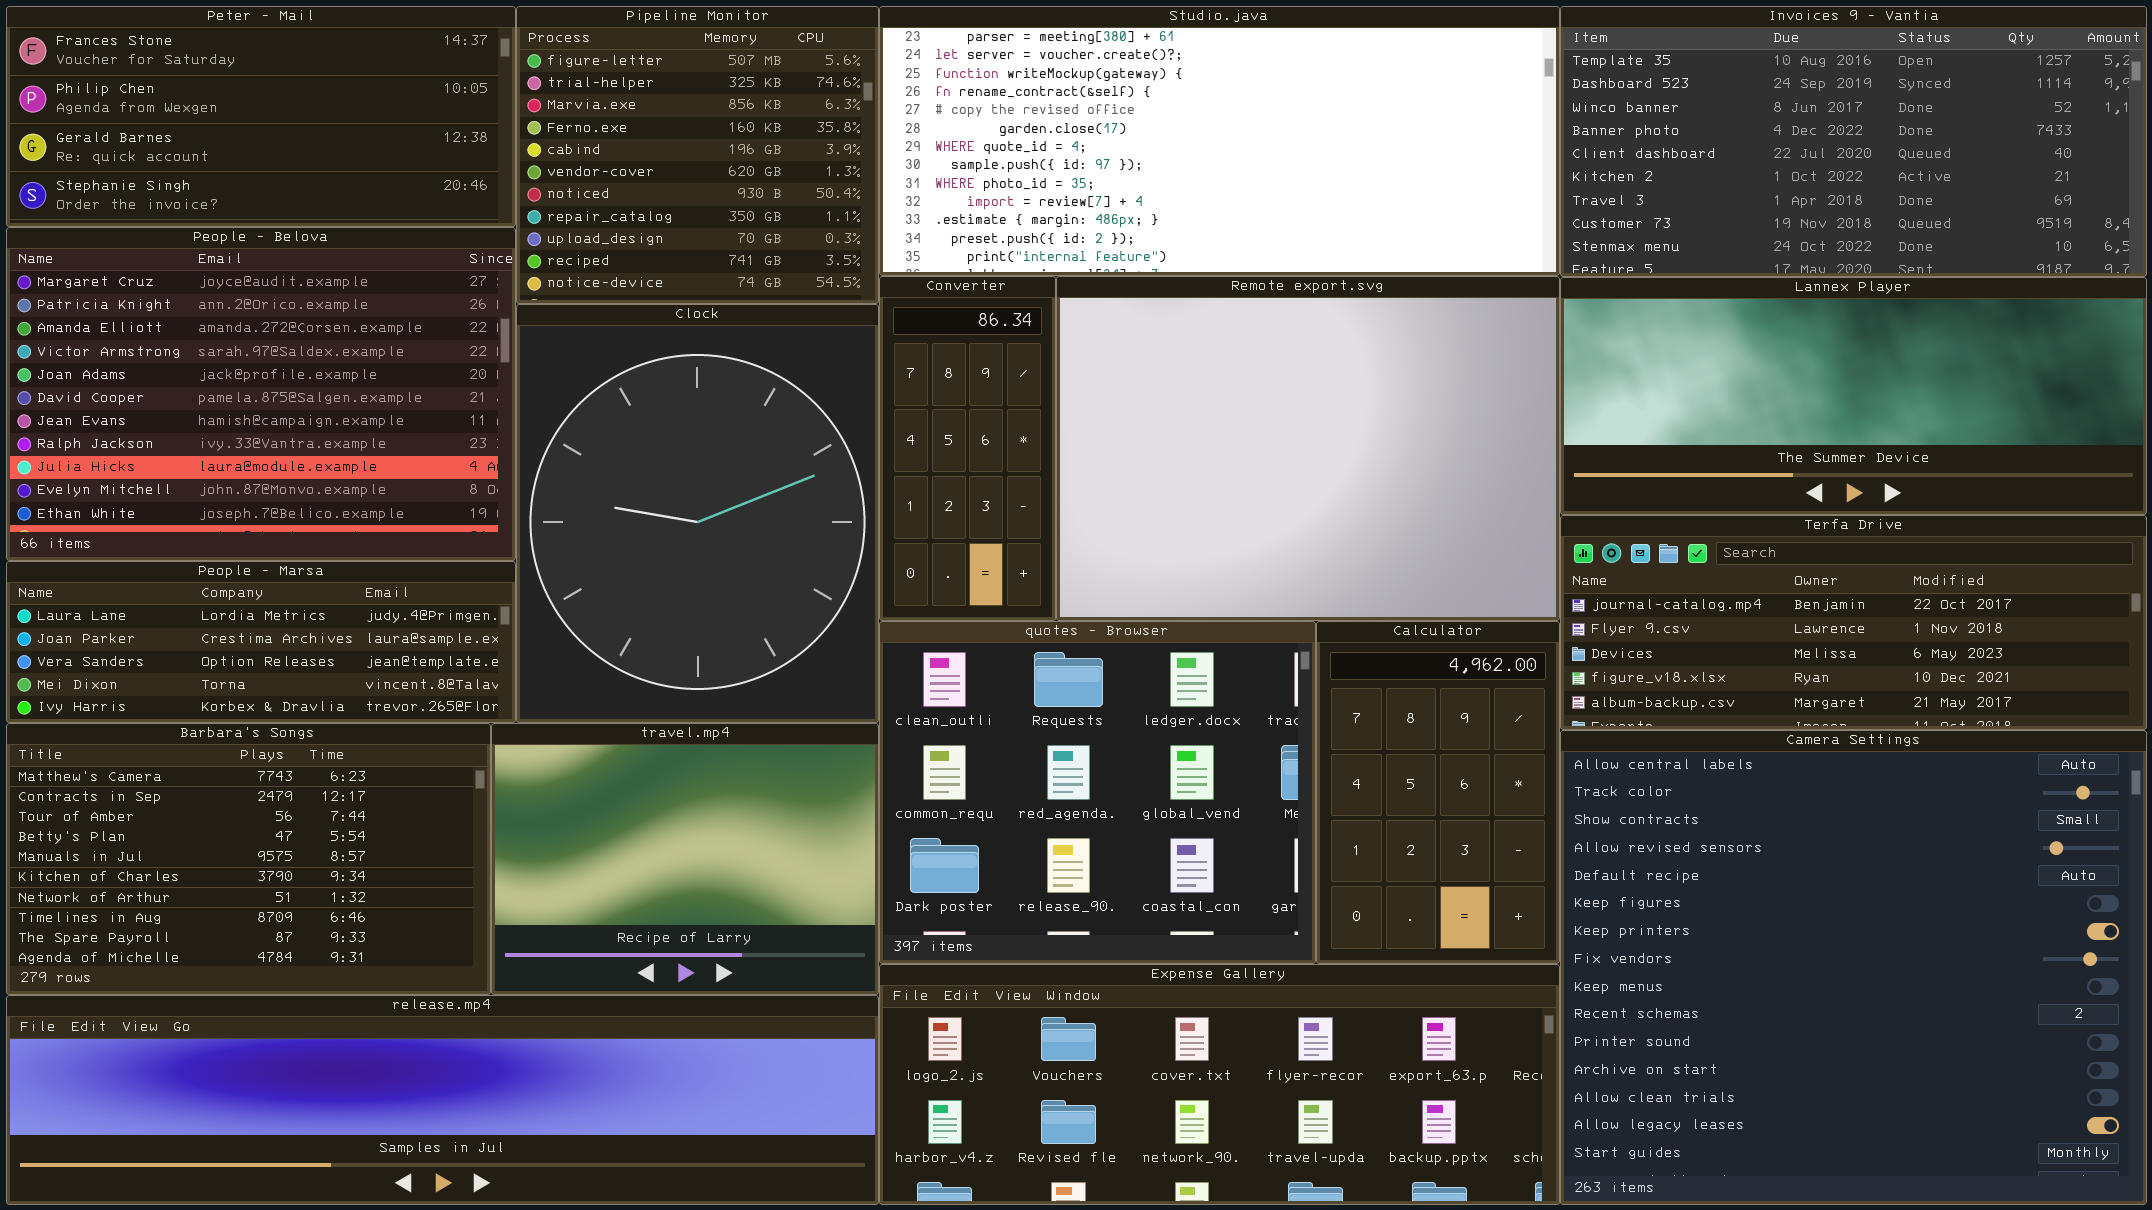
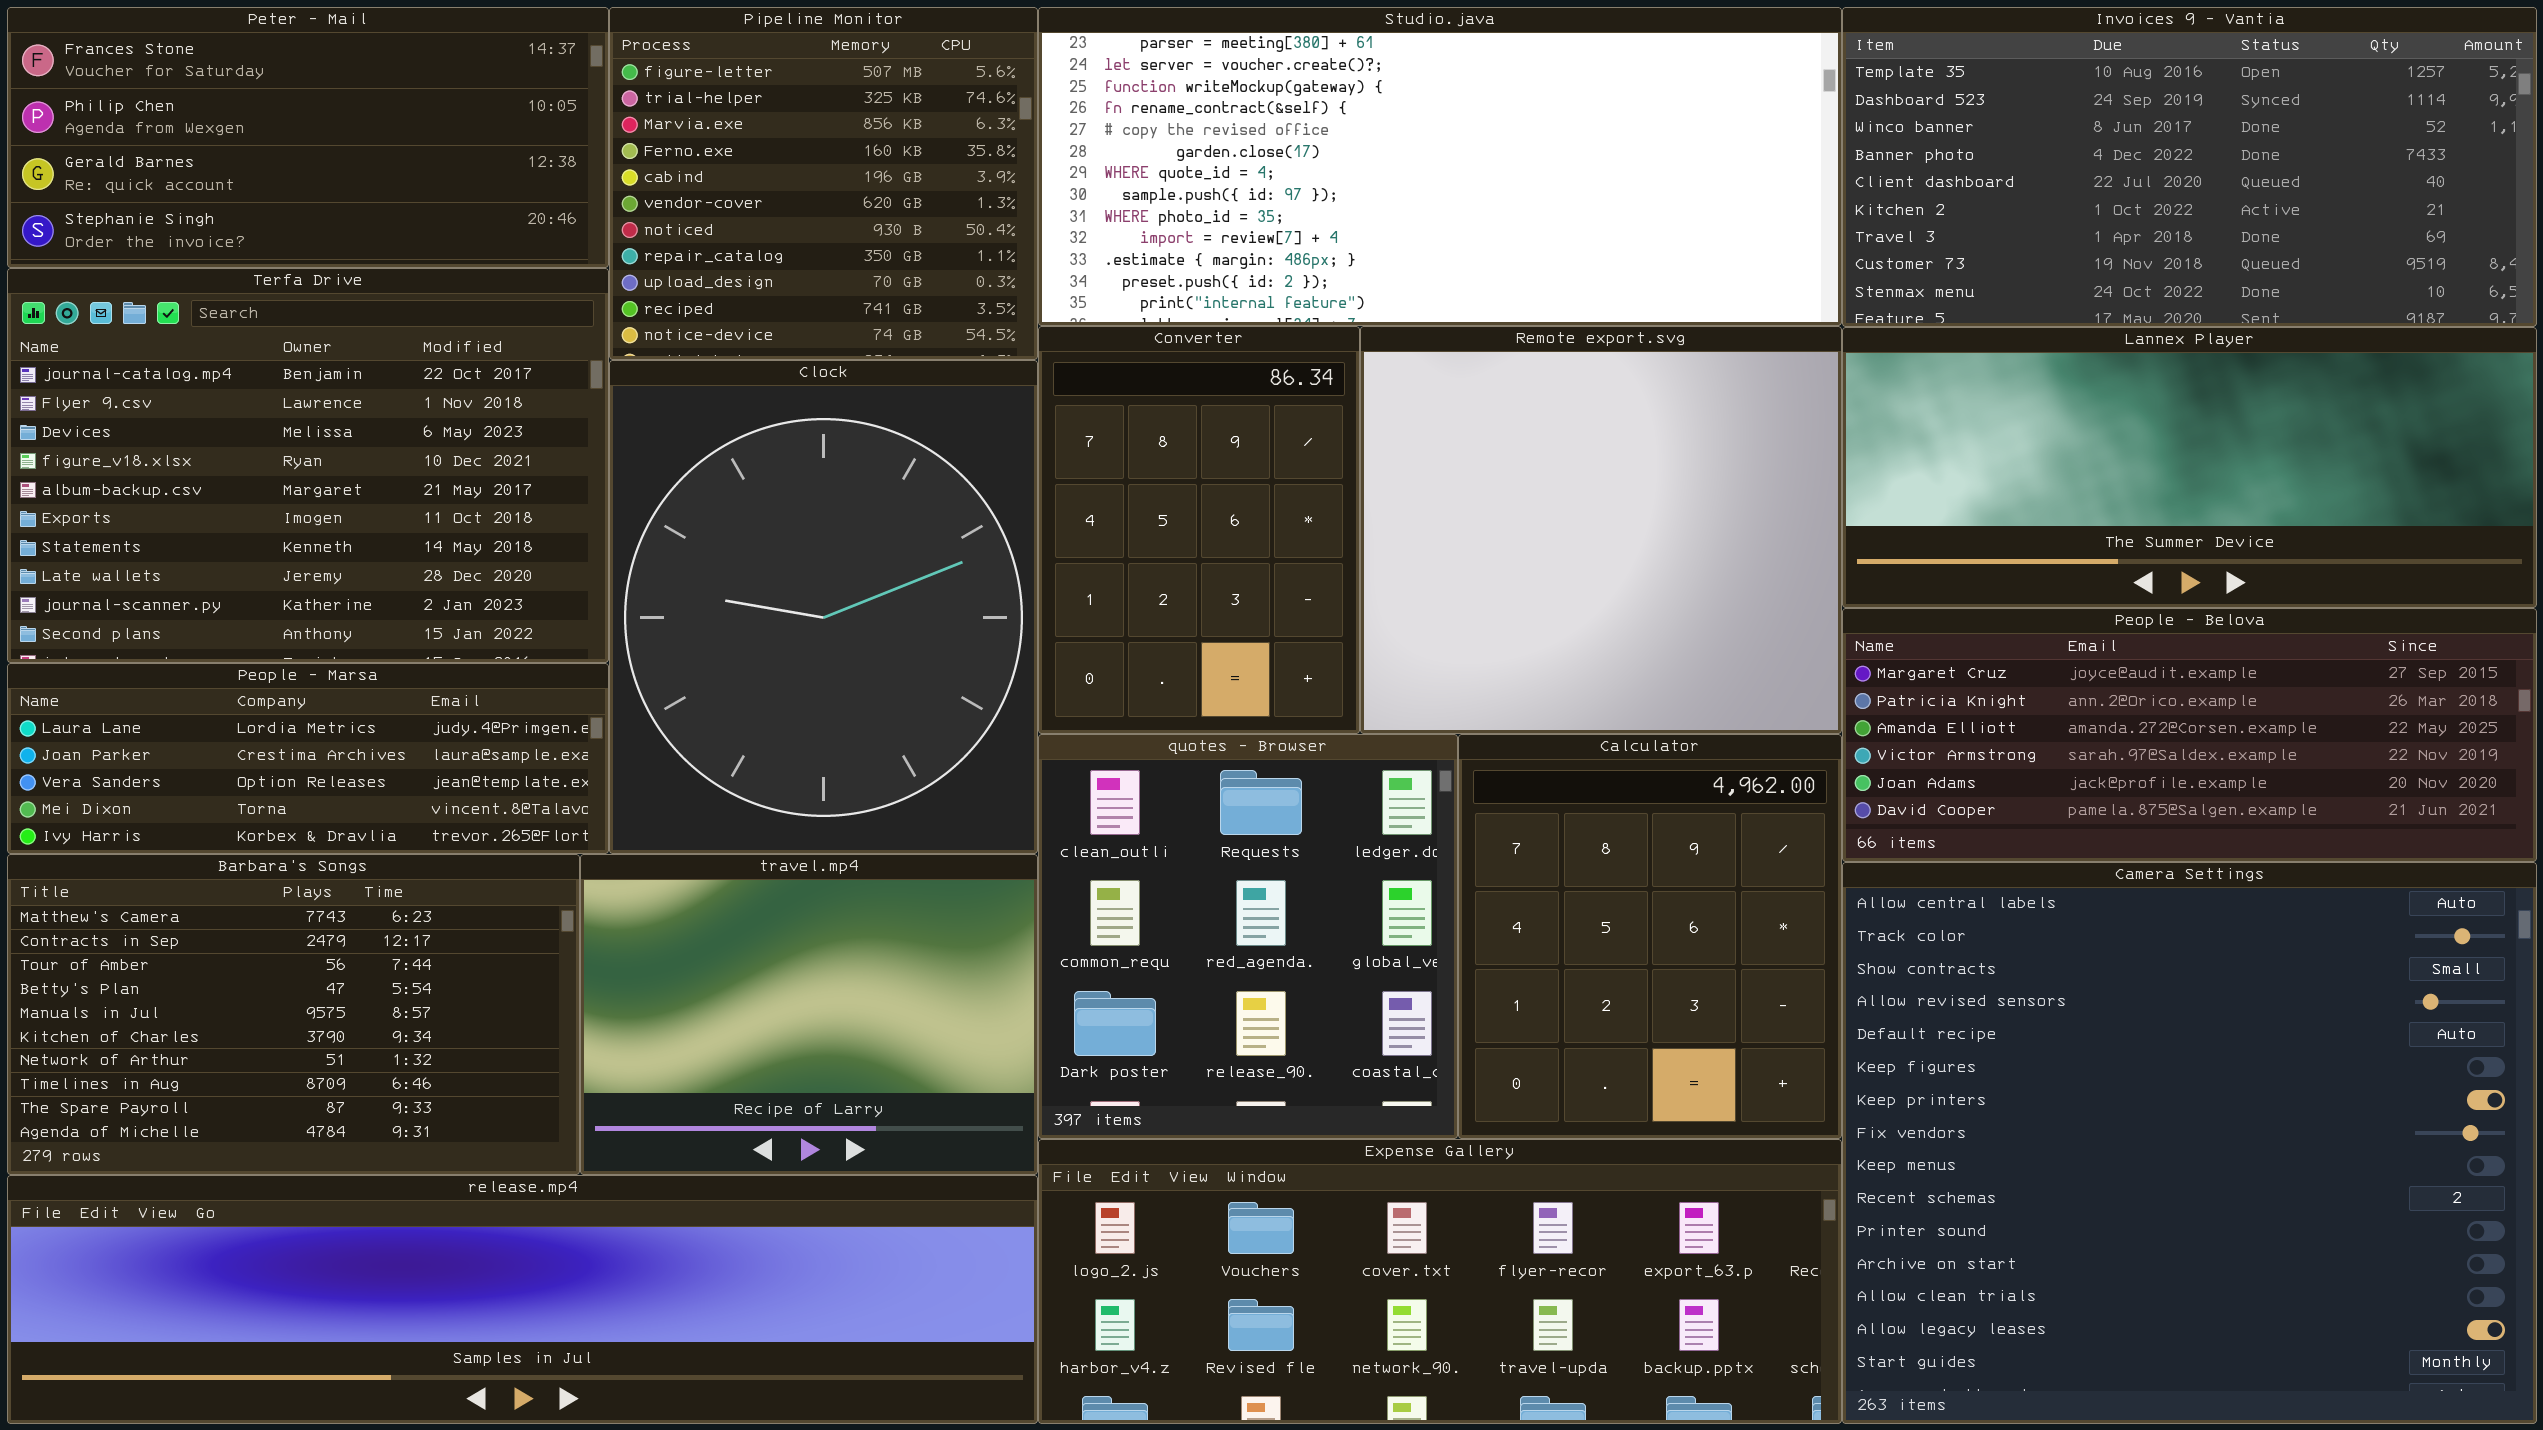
People - Belova: [6,227,516,561] -> [1842,608,2537,862], moved, resized
Converter: [879,276,1056,621] -> [1038,326,1360,734], resized
Remote export.svg: [1056,276,1560,621] -> [1360,326,1842,734], resized
Terfa Drive: [1560,515,2147,730] -> [7,268,609,663], moved, resized
quotes - Browser: [879,621,1316,964] -> [1038,734,1458,1139], resized
Calculator: [1316,621,1560,964] -> [1458,734,1842,1139], resized

